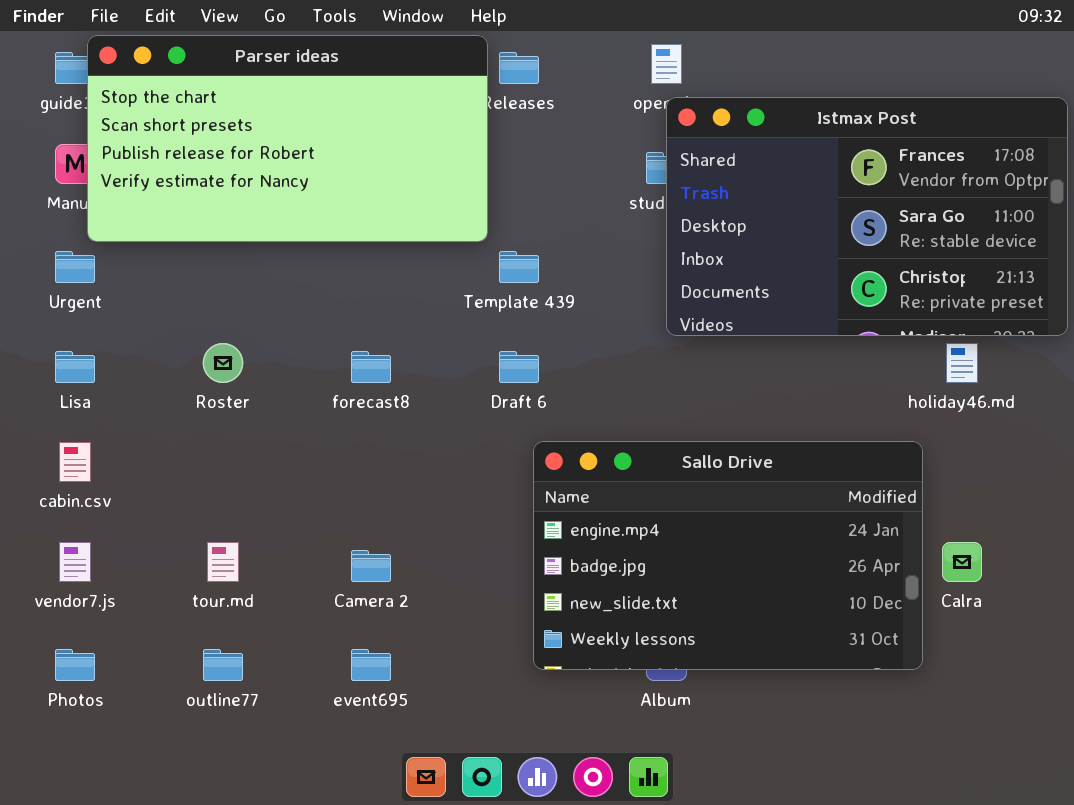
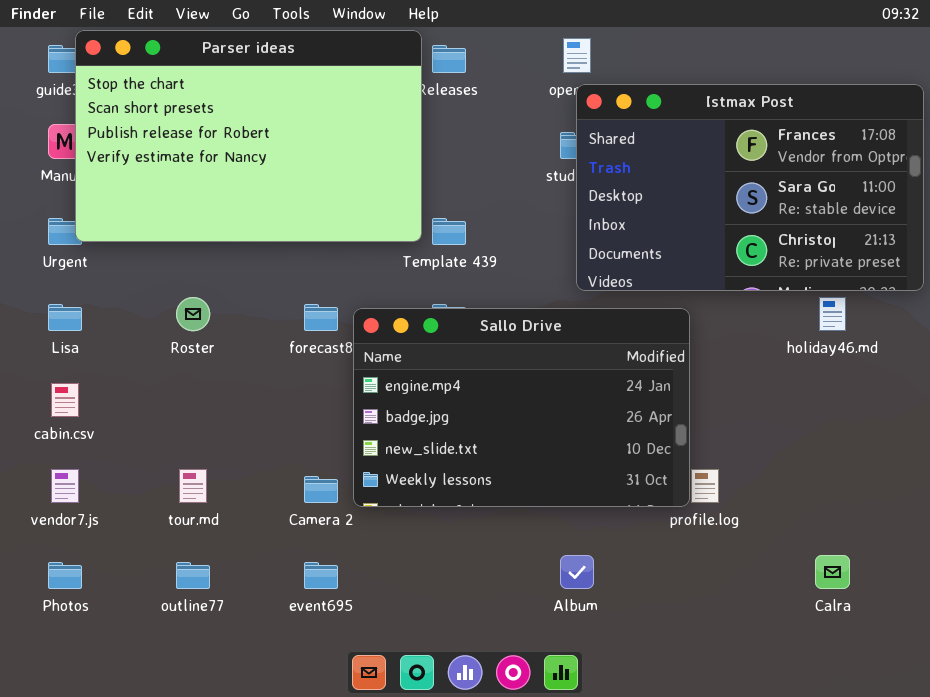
Parser ideas: [87,35,488,242] -> [75,30,422,242], resized
Sallo Drive: [533,441,923,670] -> [353,308,690,507], moved
Calra: [942,542,982,582] -> [815,555,850,589], moved

